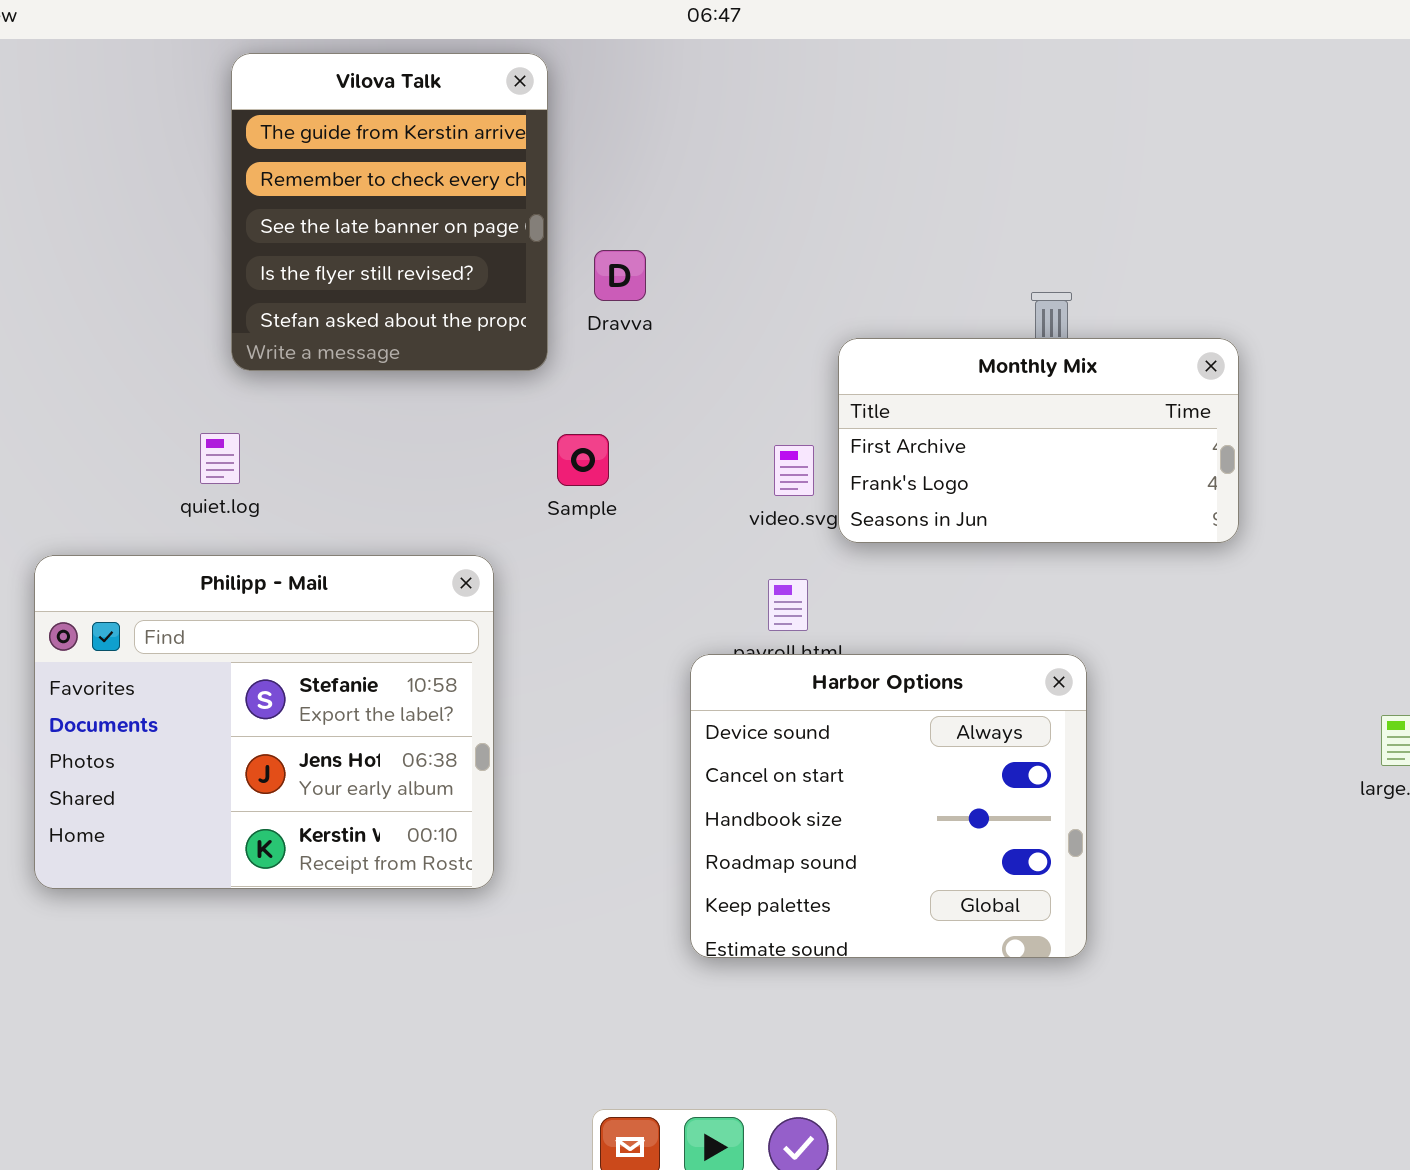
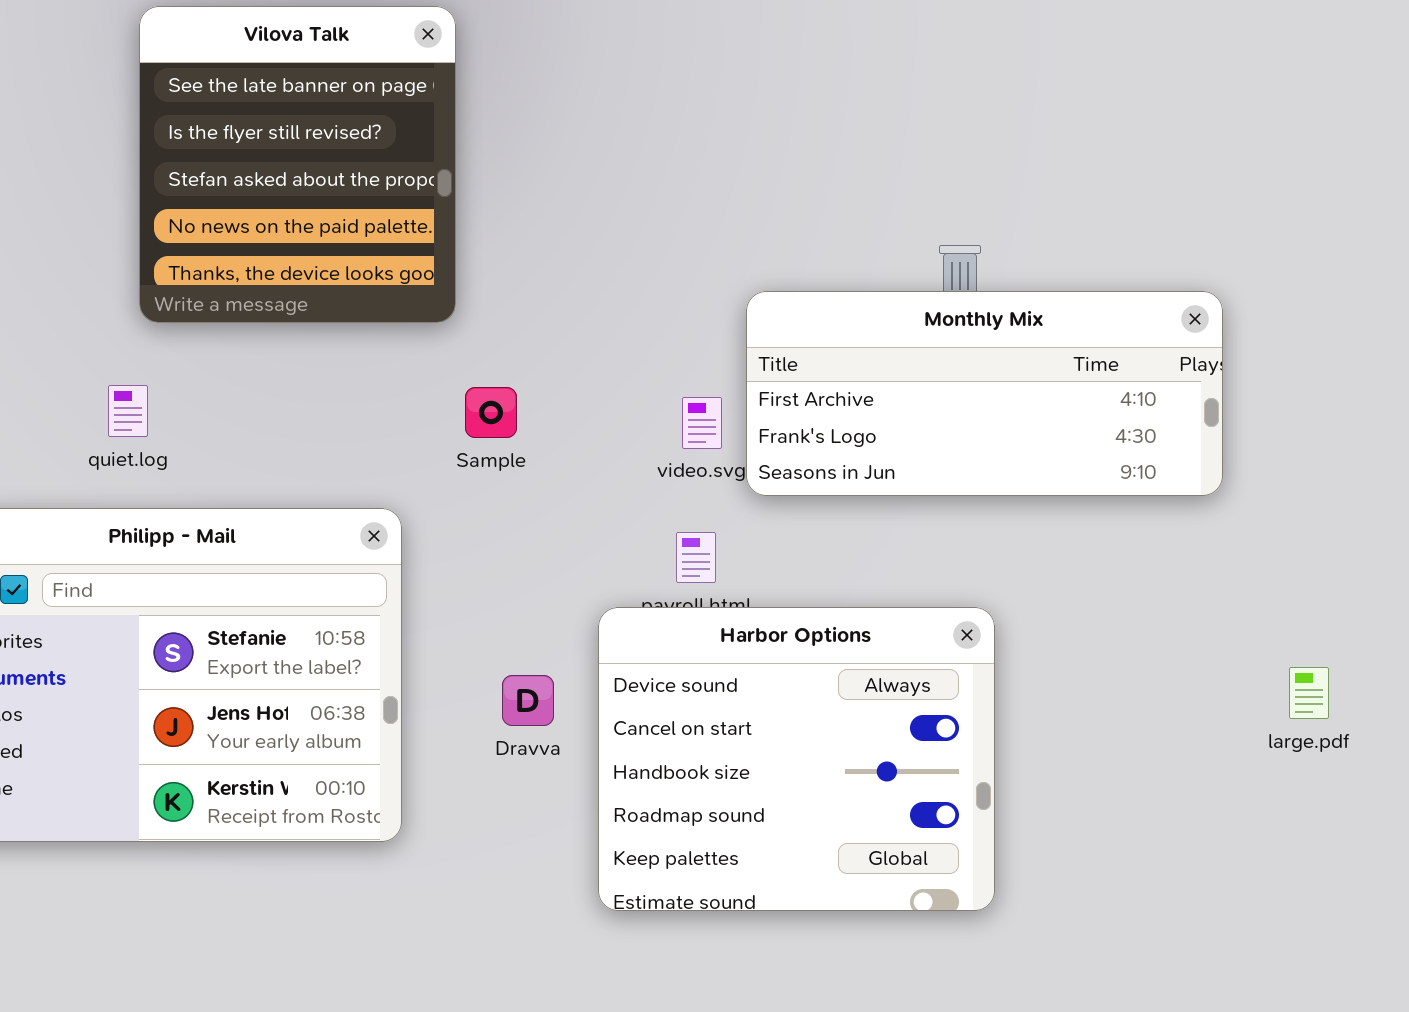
Vilova Talk: [231,53,548,371] -> [139,6,456,323], scrolled down 2 rows
Dravva: [594,250,646,301] -> [502,675,554,726], moved
Monthly Mix: [838,338,1239,543] -> [746,291,1223,496], resized

